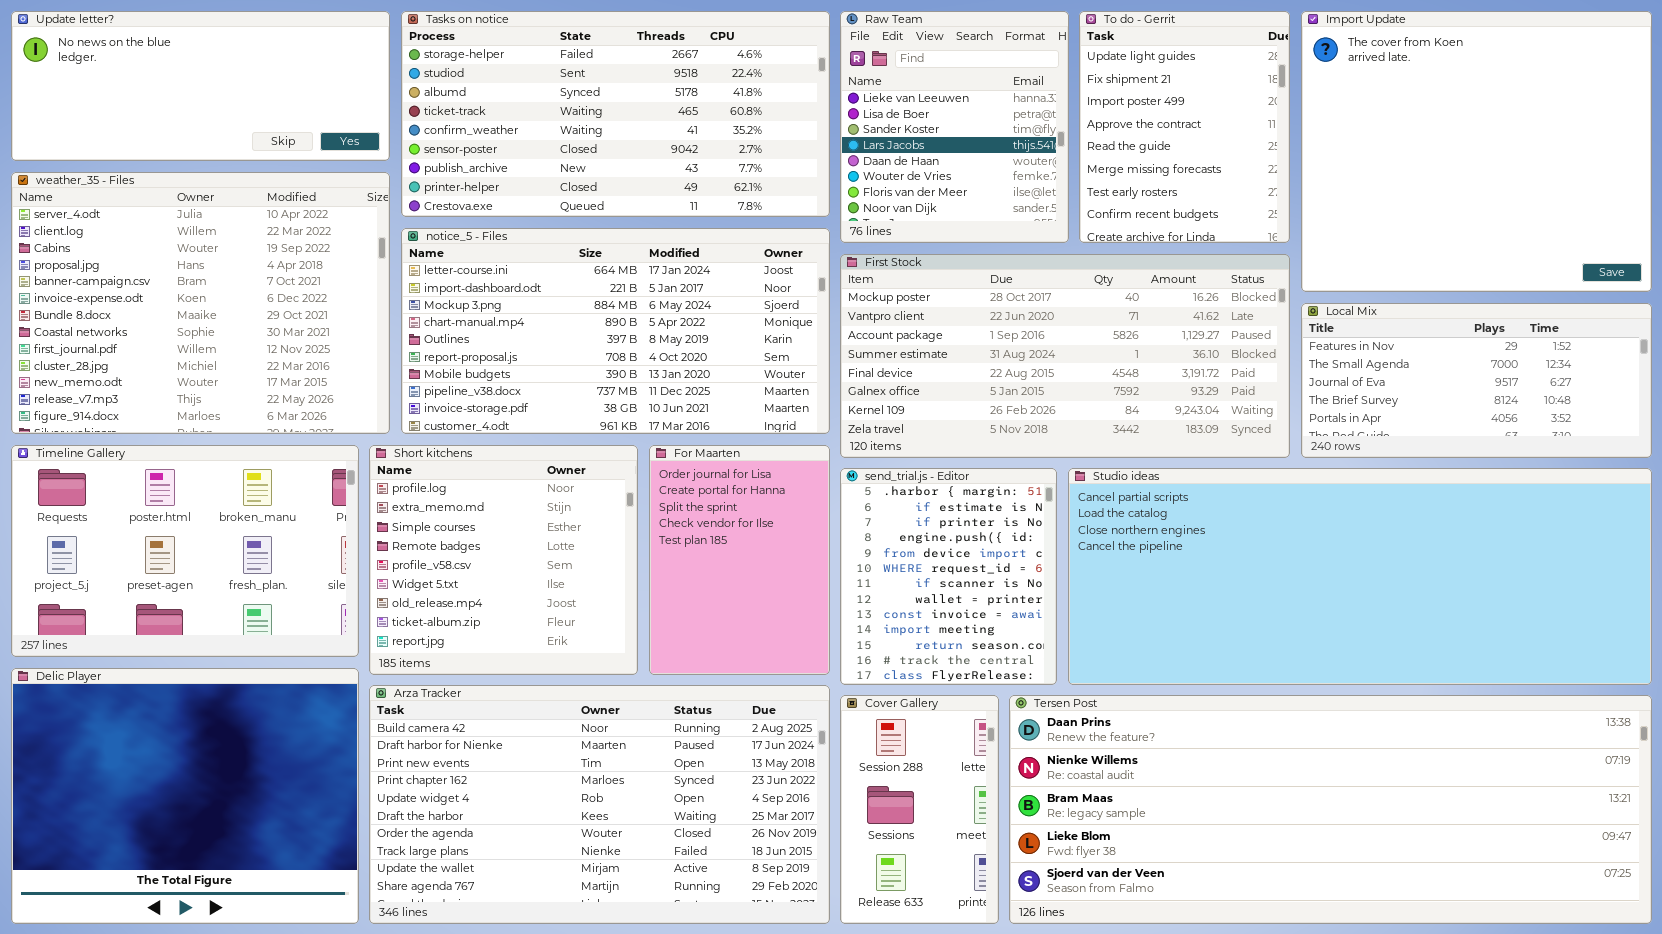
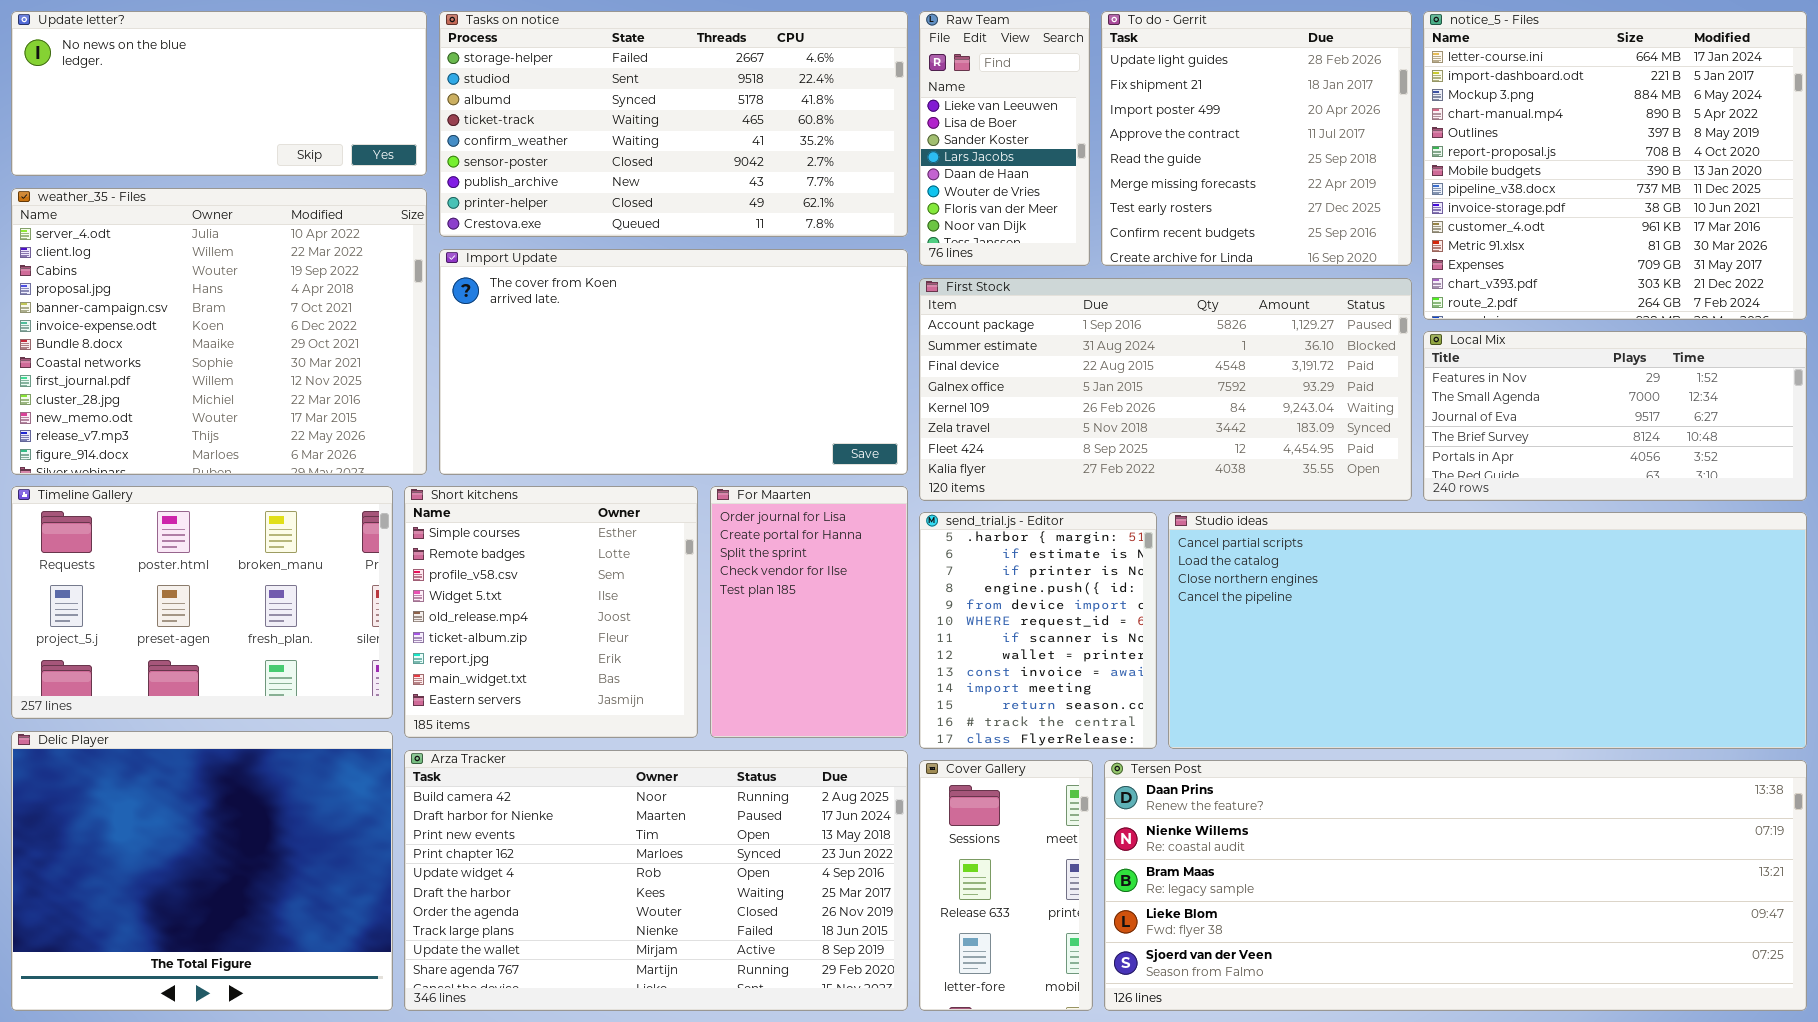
Raw Team: [840,11,1069,243] -> [919,11,1090,266], resized
To do - Gerrit: [1079,11,1290,243] -> [1101,11,1412,266], resized
Import Update: [1301,11,1652,292] -> [439,249,908,475], moved, resized
notice_5 - Files: [401,228,830,434] -> [1423,11,1807,320], moved, resized
First Stock: [840,254,1290,458] -> [919,278,1412,501], scrolled down 2 rows
Short kitchens: [369,445,638,675] -> [404,486,698,738], scrolled down 2 rows
Cover Gallery: [840,695,999,924] -> [919,760,1093,1011], scrolled down 1 row

